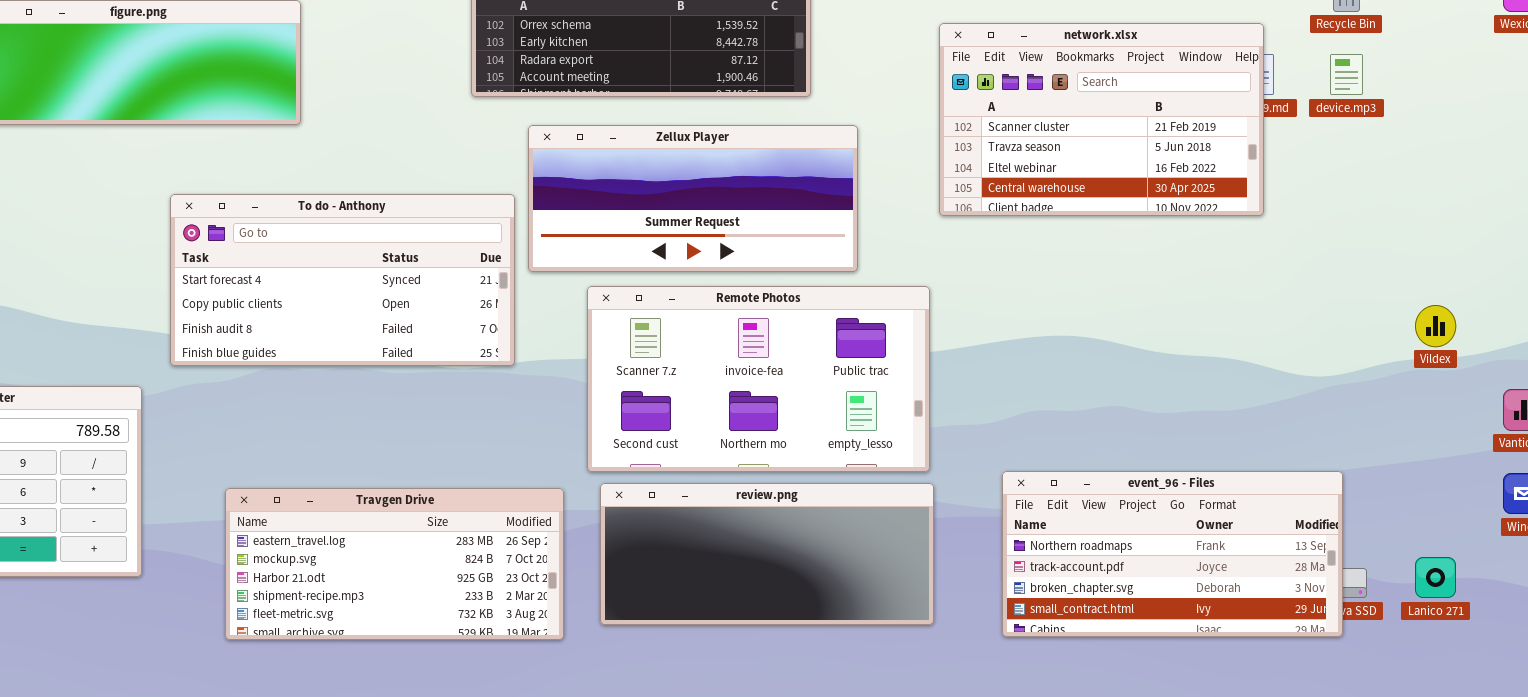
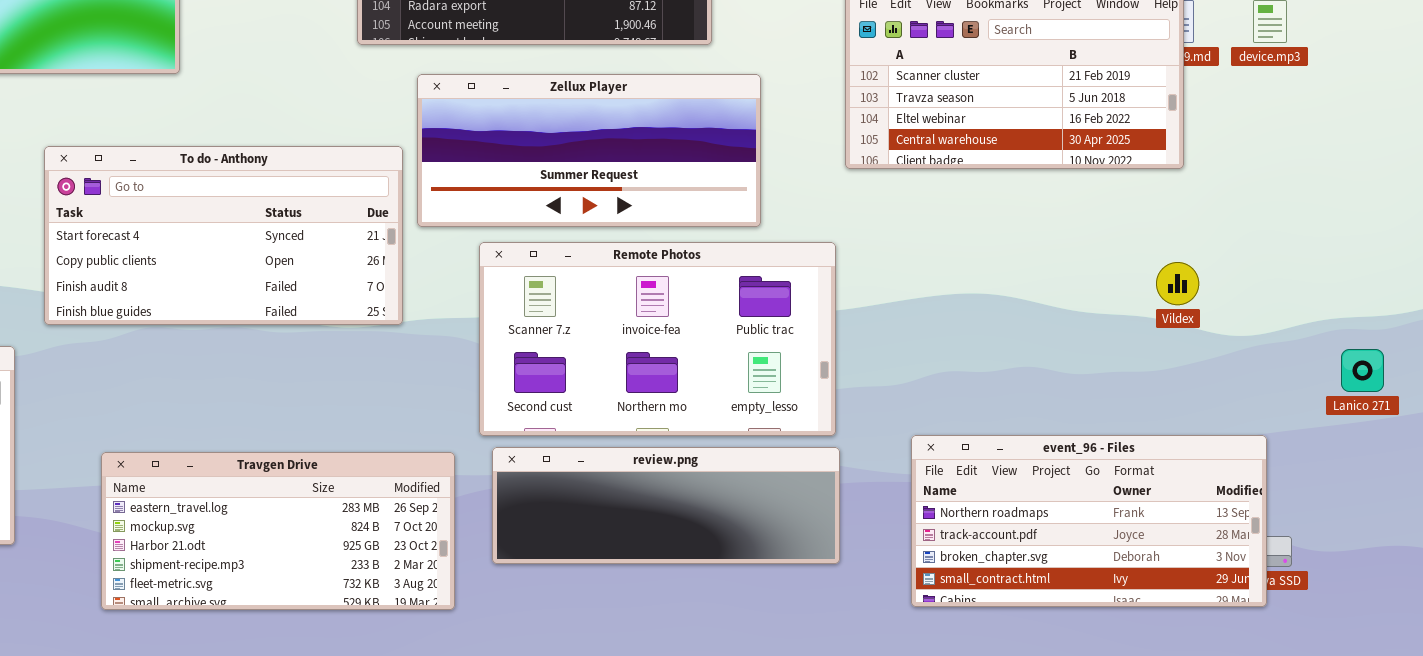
Vildex: [1415,305,1456,347] -> [1156,262,1199,305], moved
review.png: [600,483,934,625] -> [492,447,840,564], resized
Lanico 271: [1415,557,1456,598] -> [1341,349,1384,392], moved

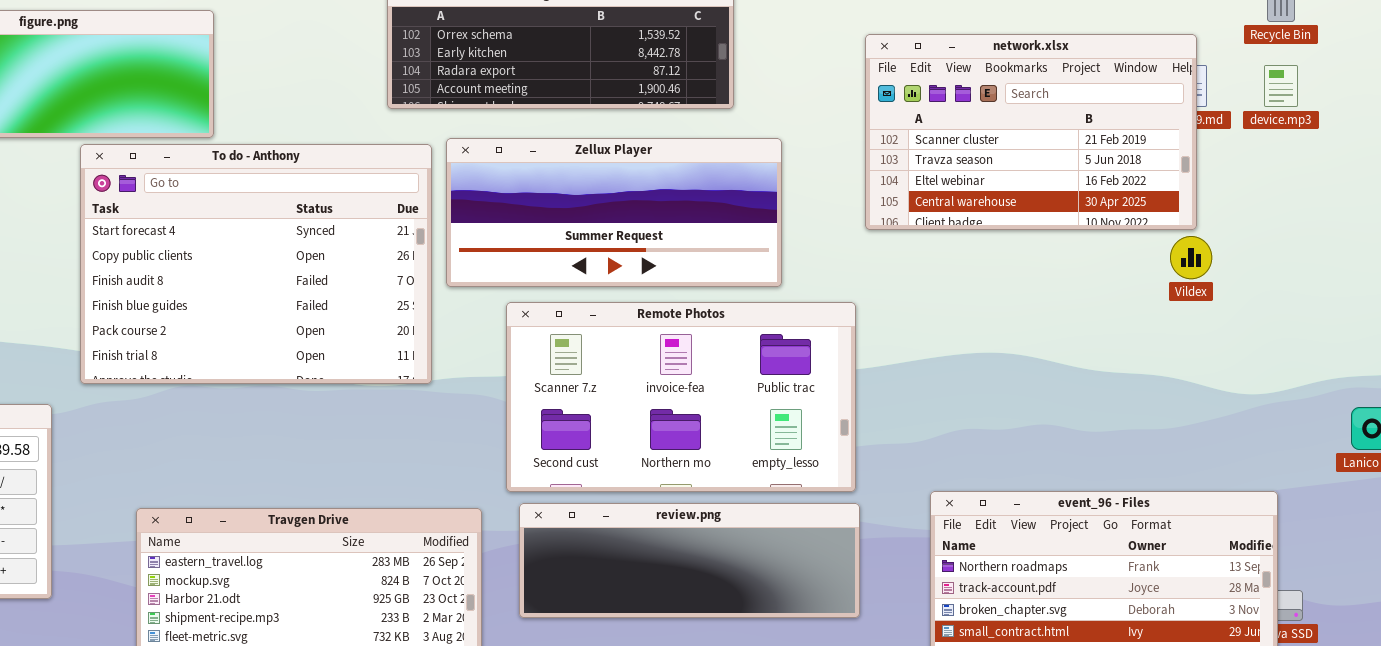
To do - Anthony: [44,146,403,325] -> [80,144,432,384], resized
Vildex: [1156,262,1199,305] -> [1170,236,1212,279], moved

